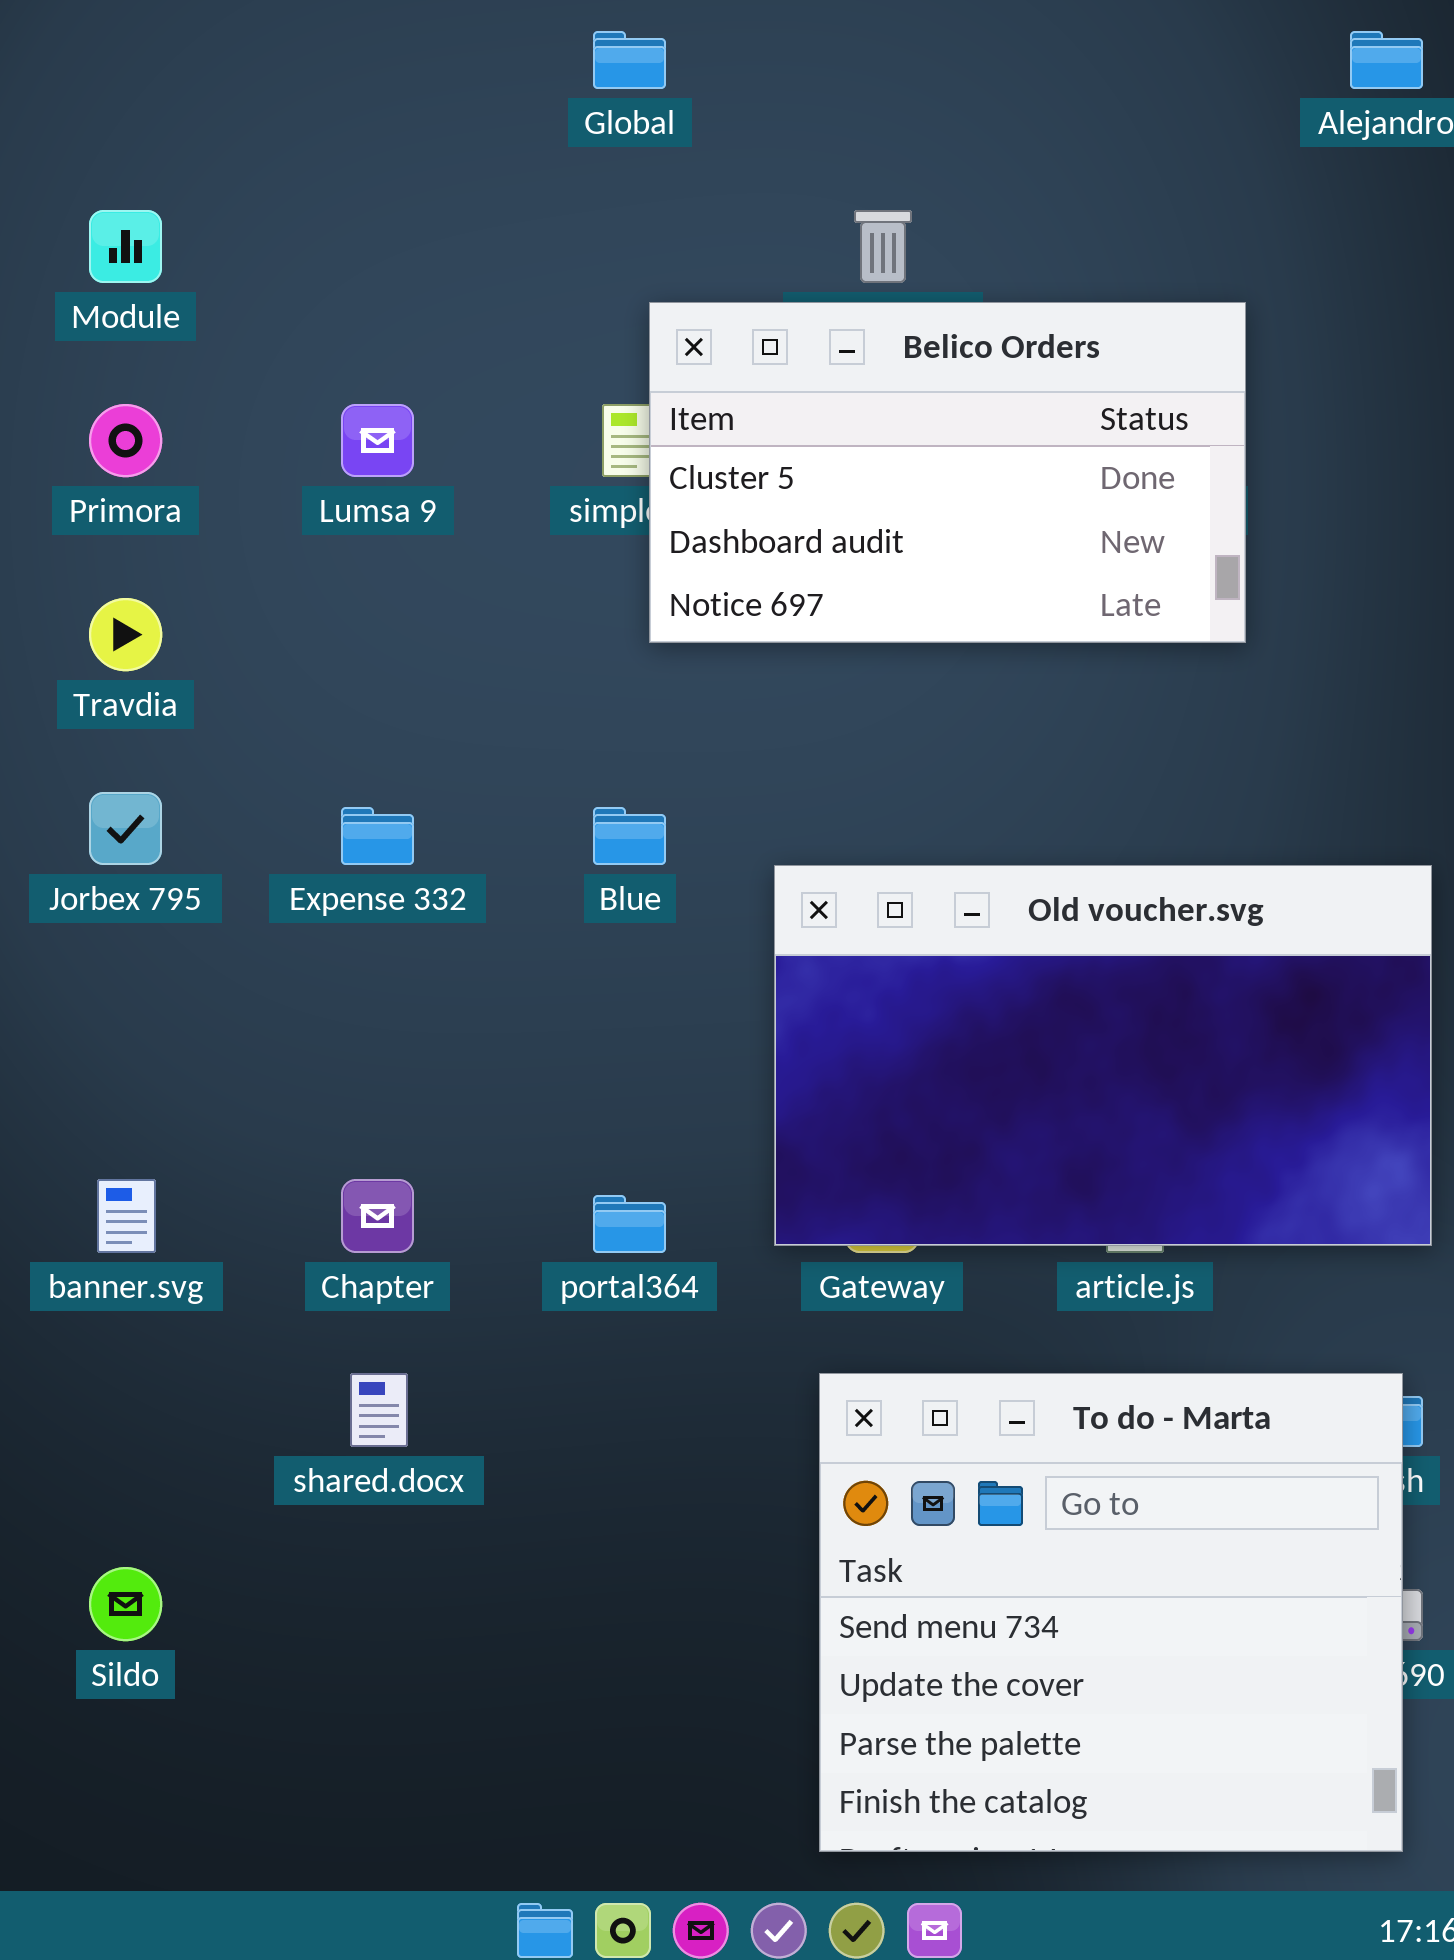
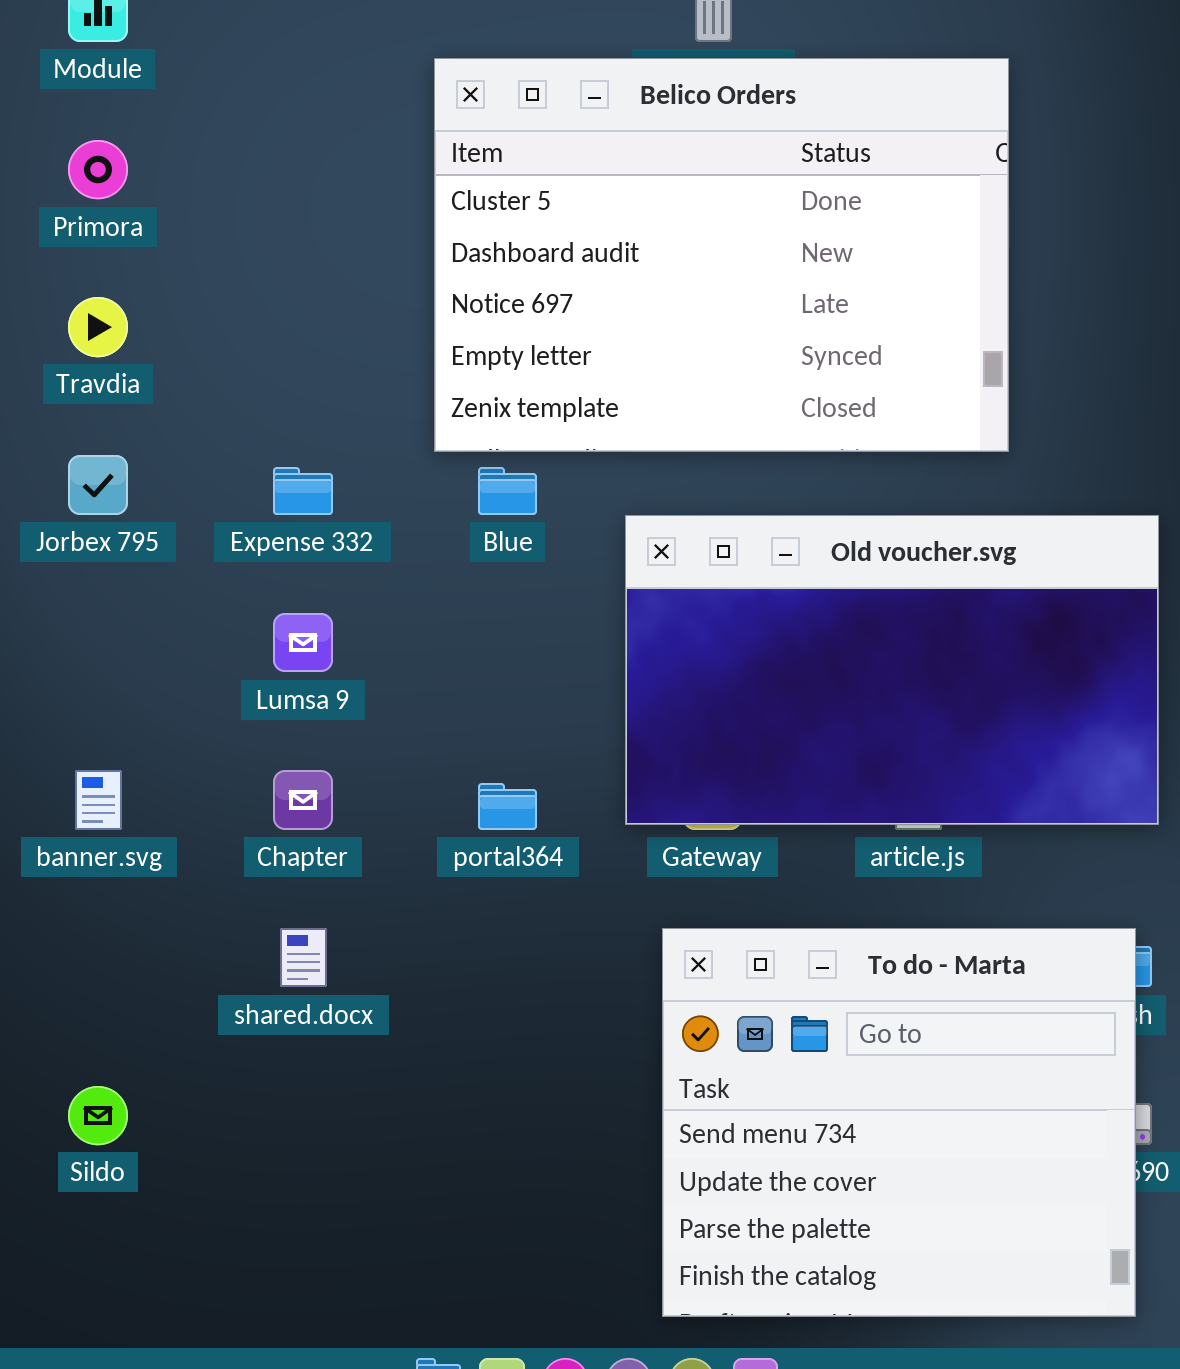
Belico Orders: [649,302,1246,643] -> [434,58,1009,452], resized
Lumsa 9: [341,404,414,477] -> [273,613,333,672], moved

